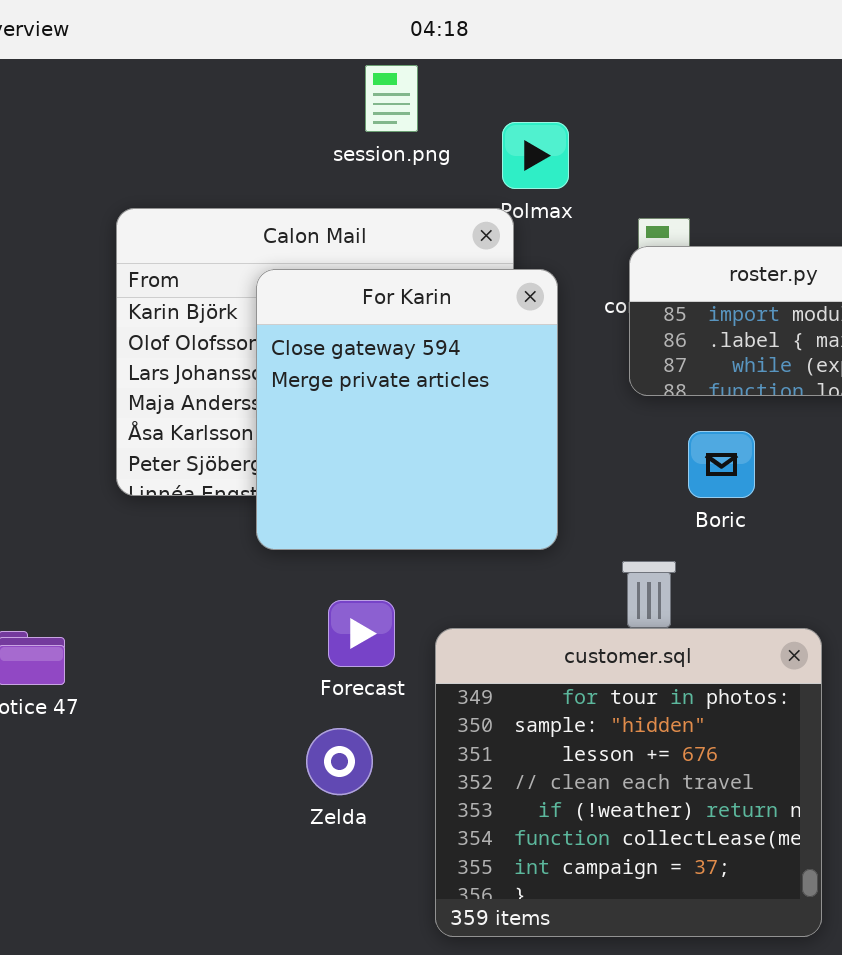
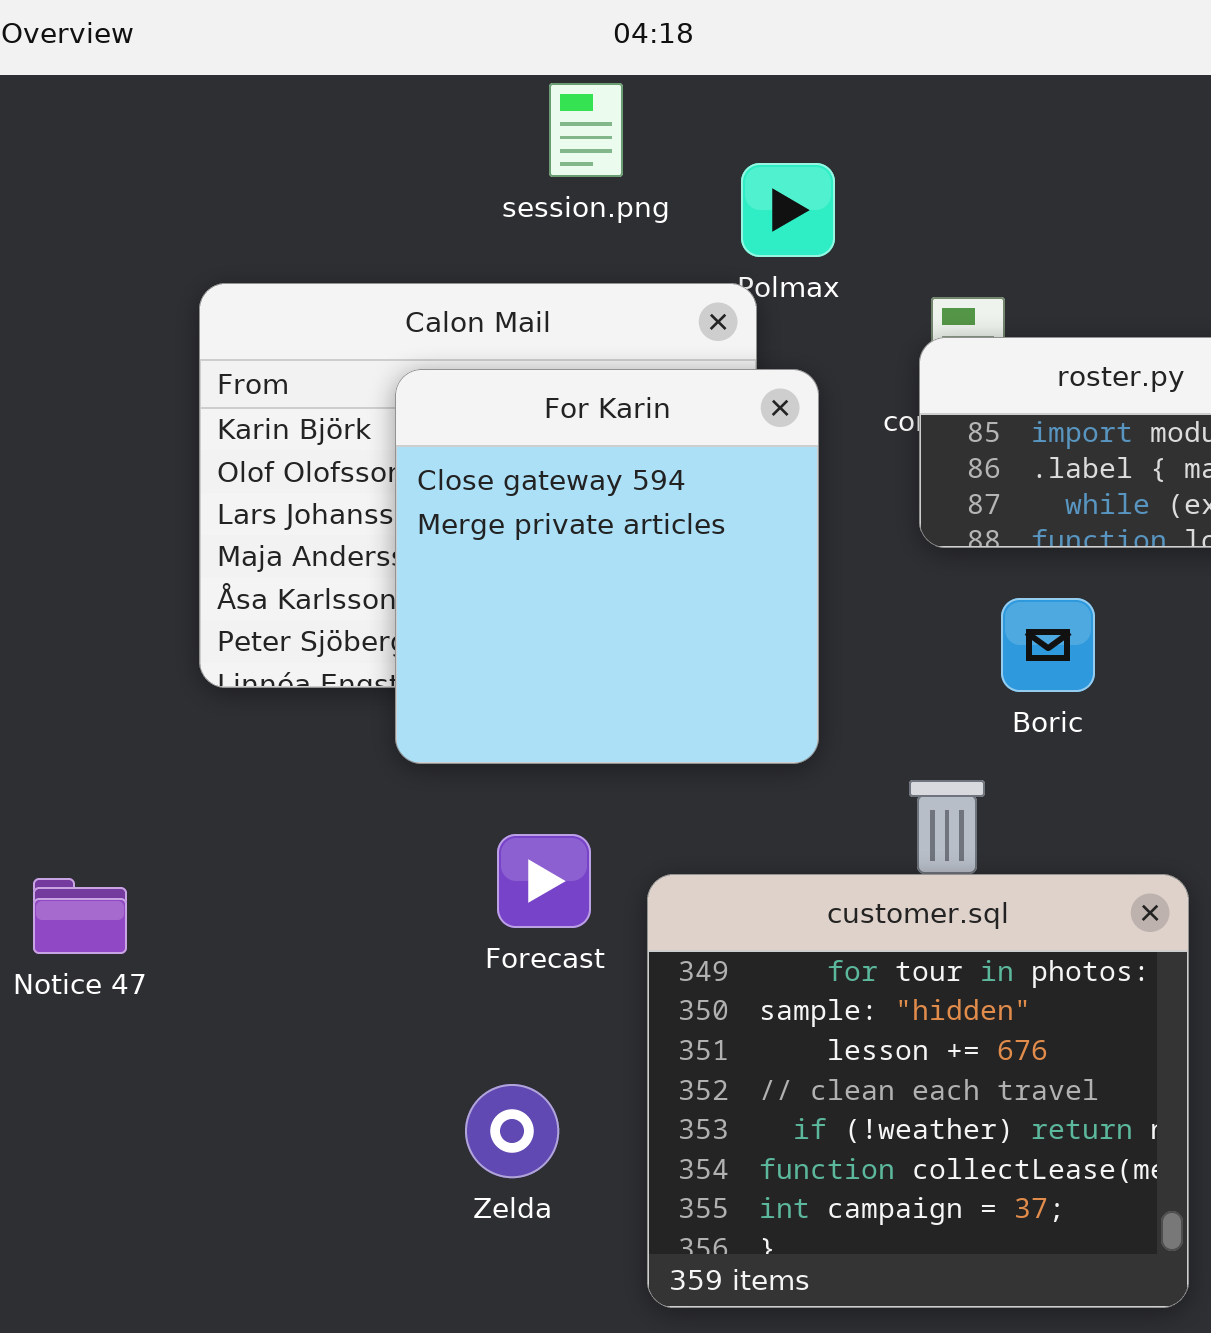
Zelda: [306,728,373,795] -> [465,1084,559,1178], moved

